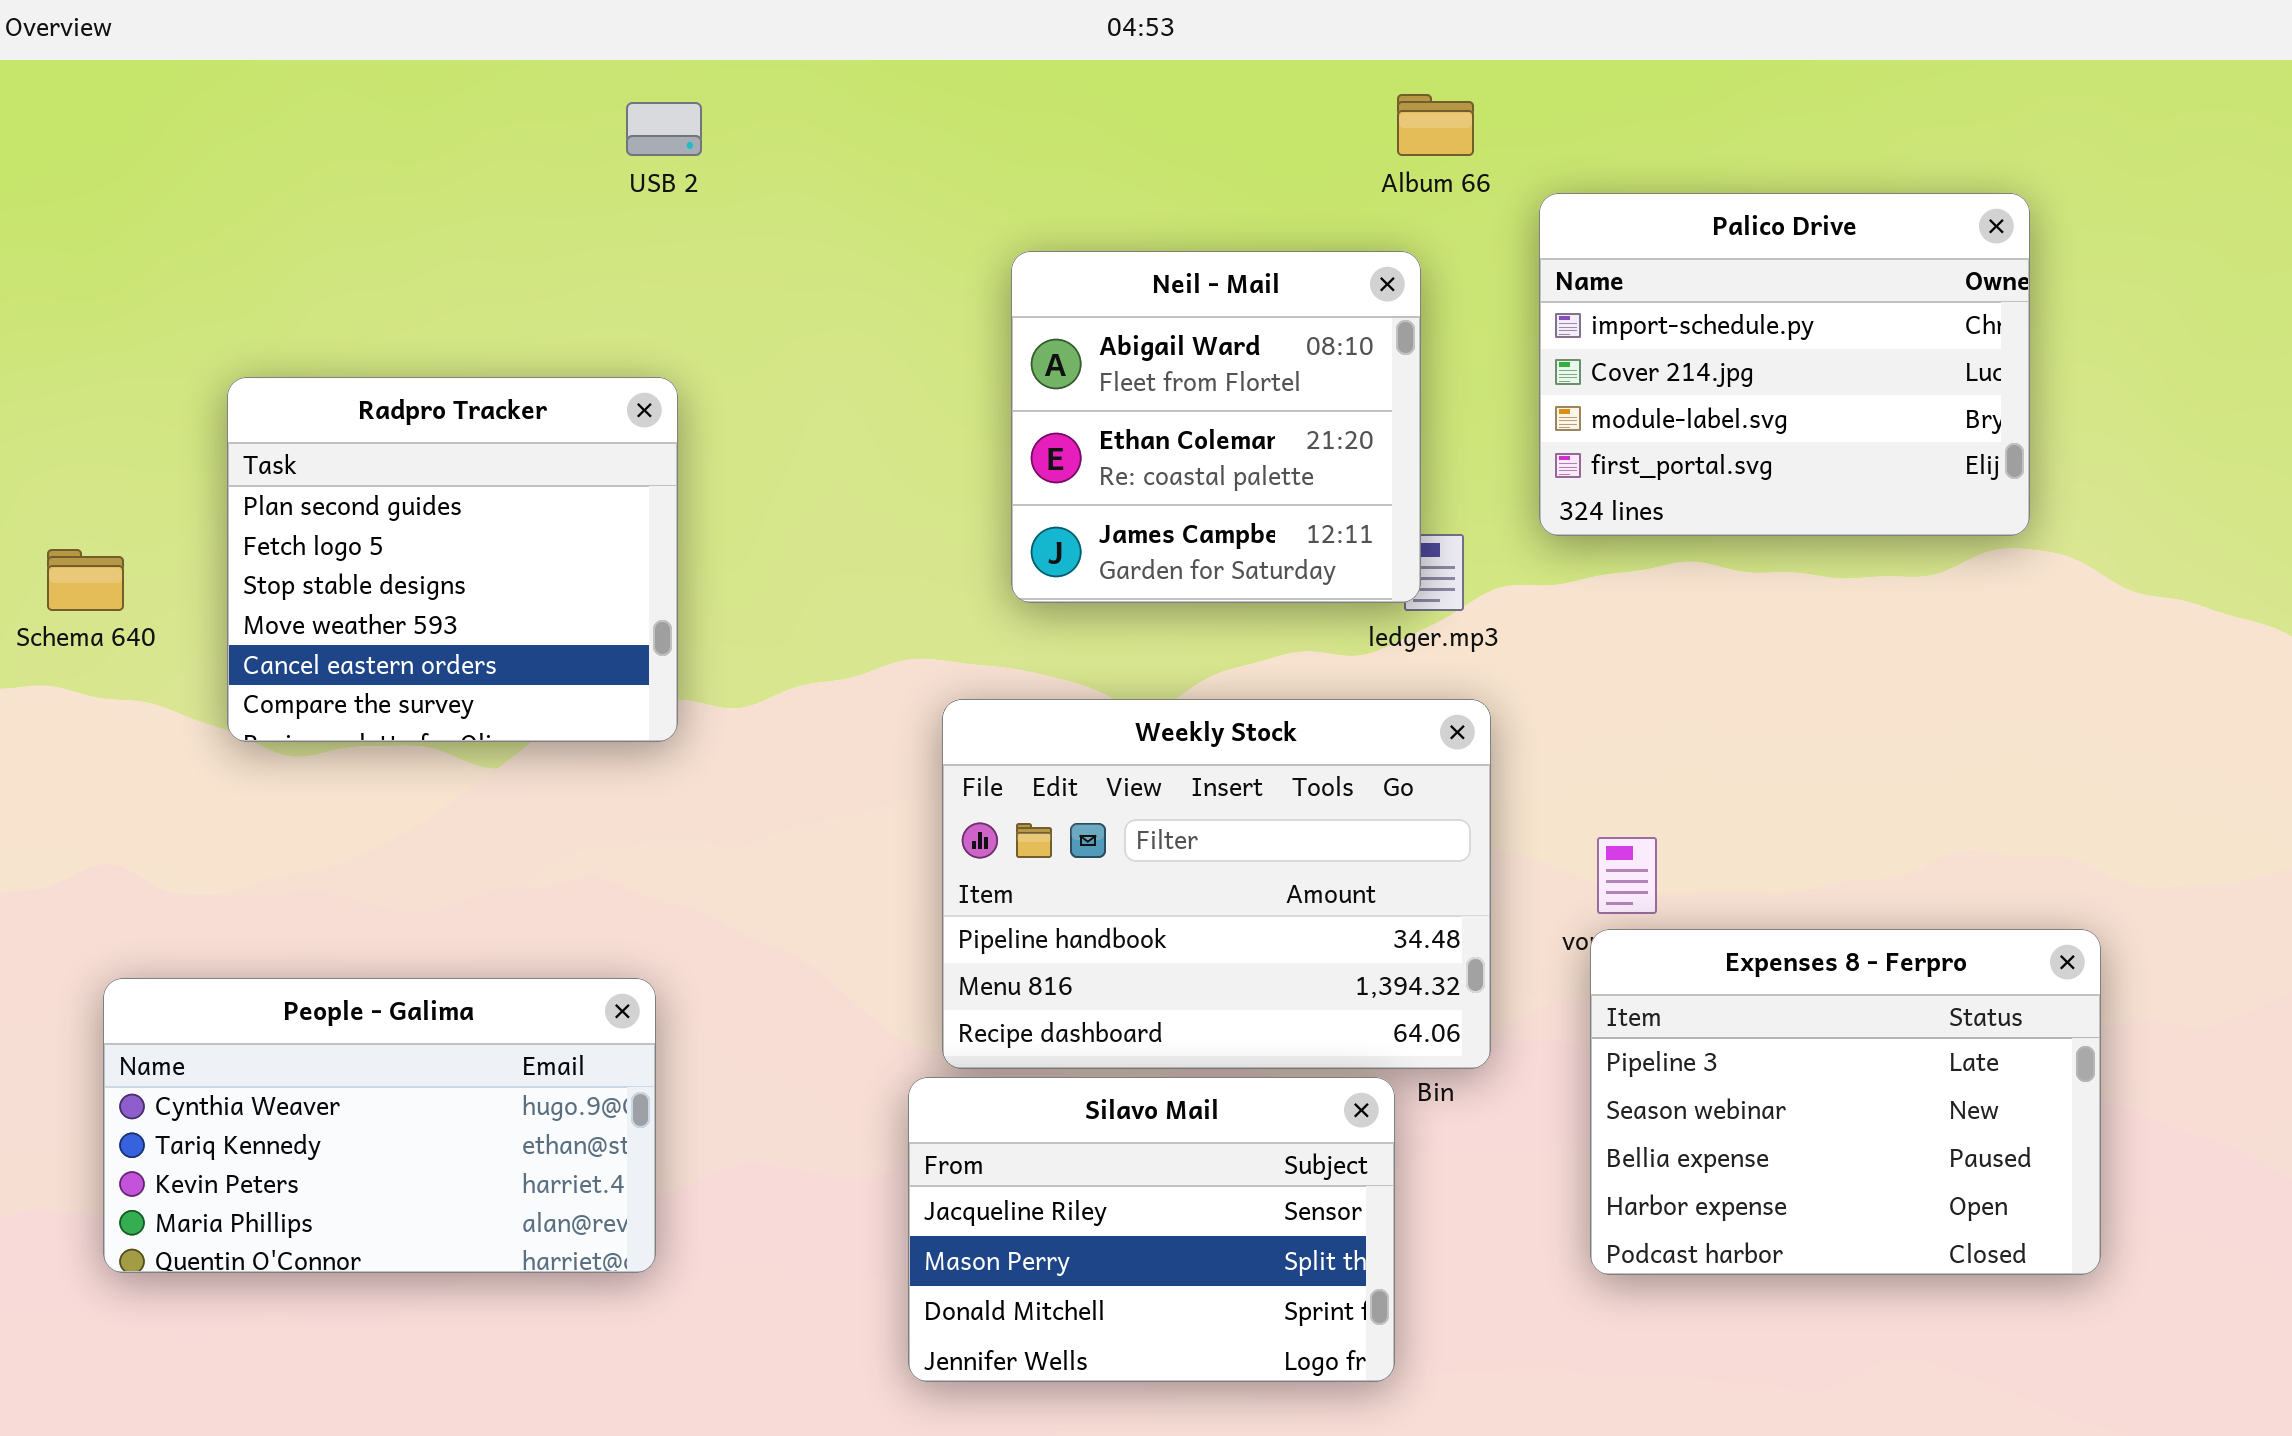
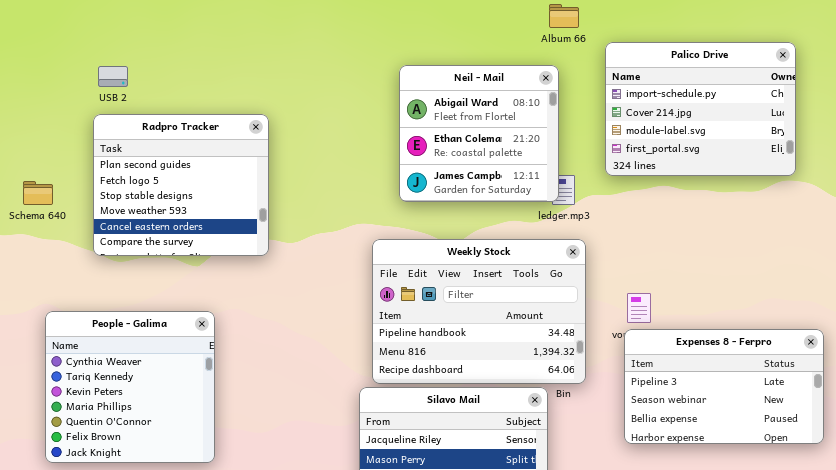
USB 2: [626,102,702,156] -> [98,66,128,87], moved
Expenses 8 - Ferpro: [1590,929,2101,1275] -> [624,329,824,444], resized
People - Galima: [103,978,656,1273] -> [45,311,215,463], resized

